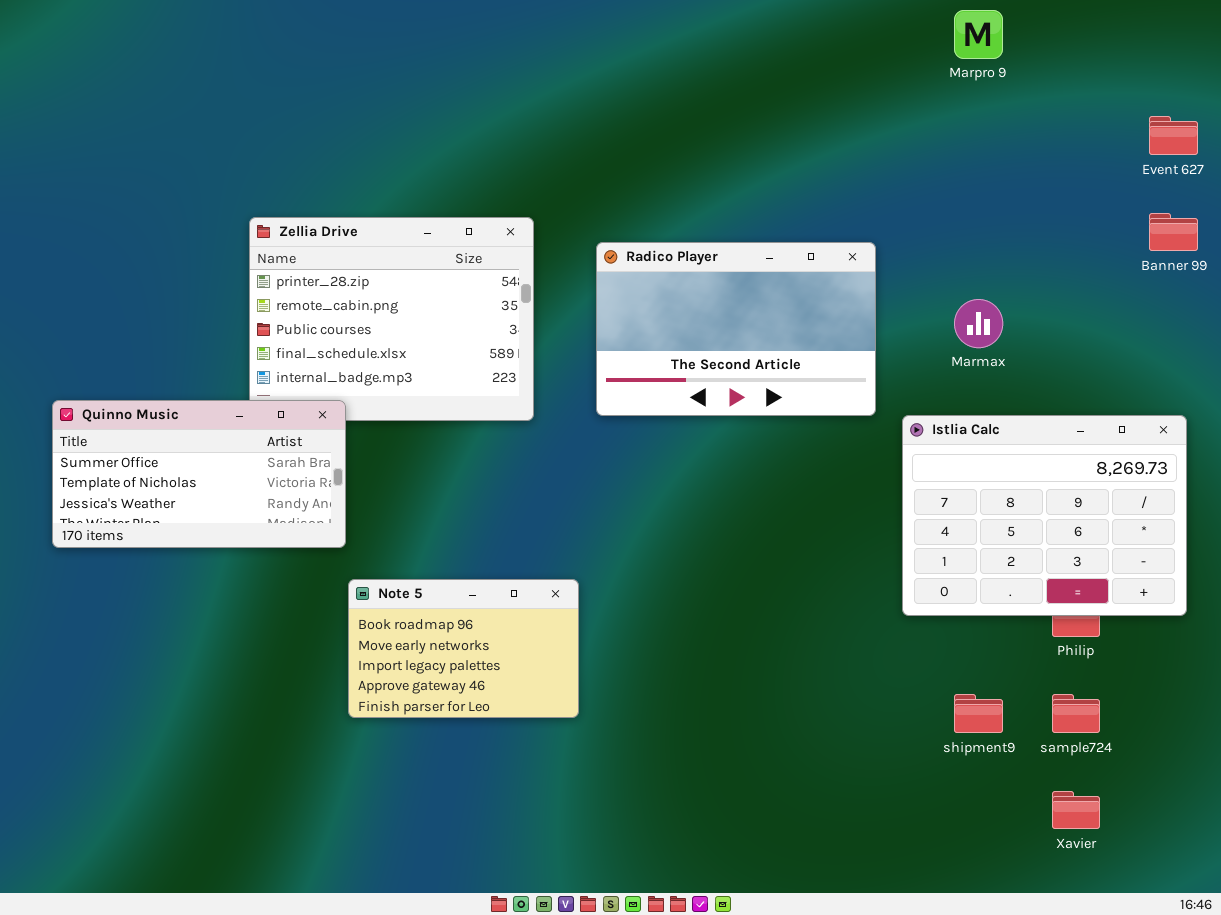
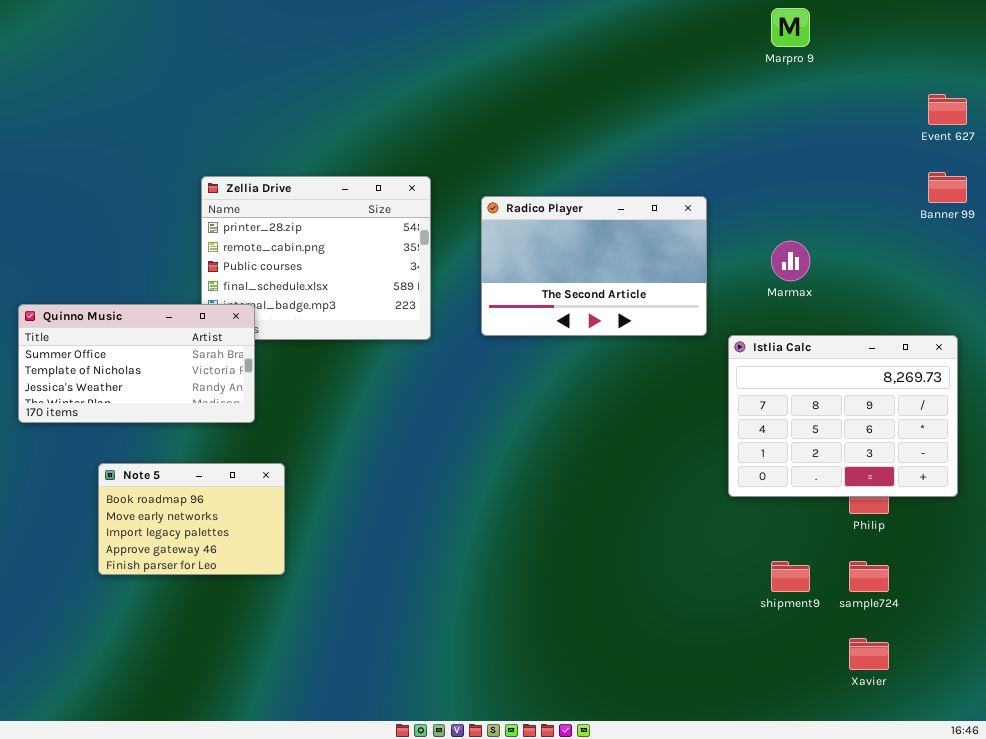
Quinno Music: [52,400,346,548] -> [18,304,255,423], moved
Note 5: [348,579,579,718] -> [98,463,285,575], moved

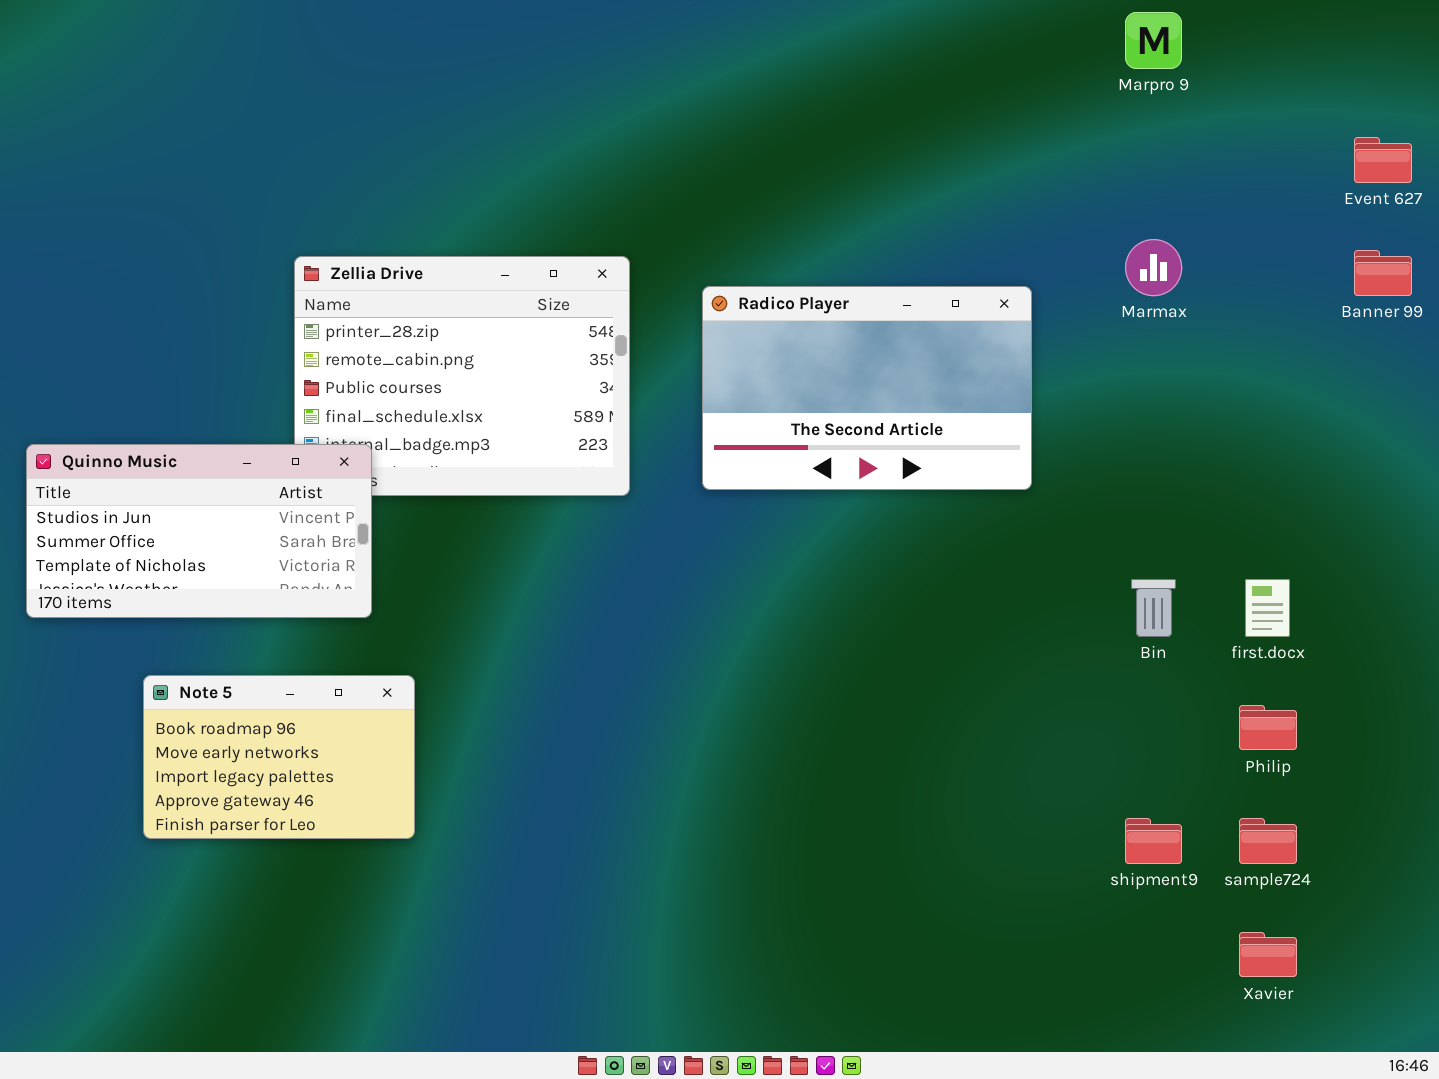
Marmax: [771,241,810,281] -> [1125,239,1182,296], moved
Quinno Music: [18,304,255,423] -> [26,444,372,618], scrolled up 1 row
Istlia Calc: [728,335,958,497] -> none, closed

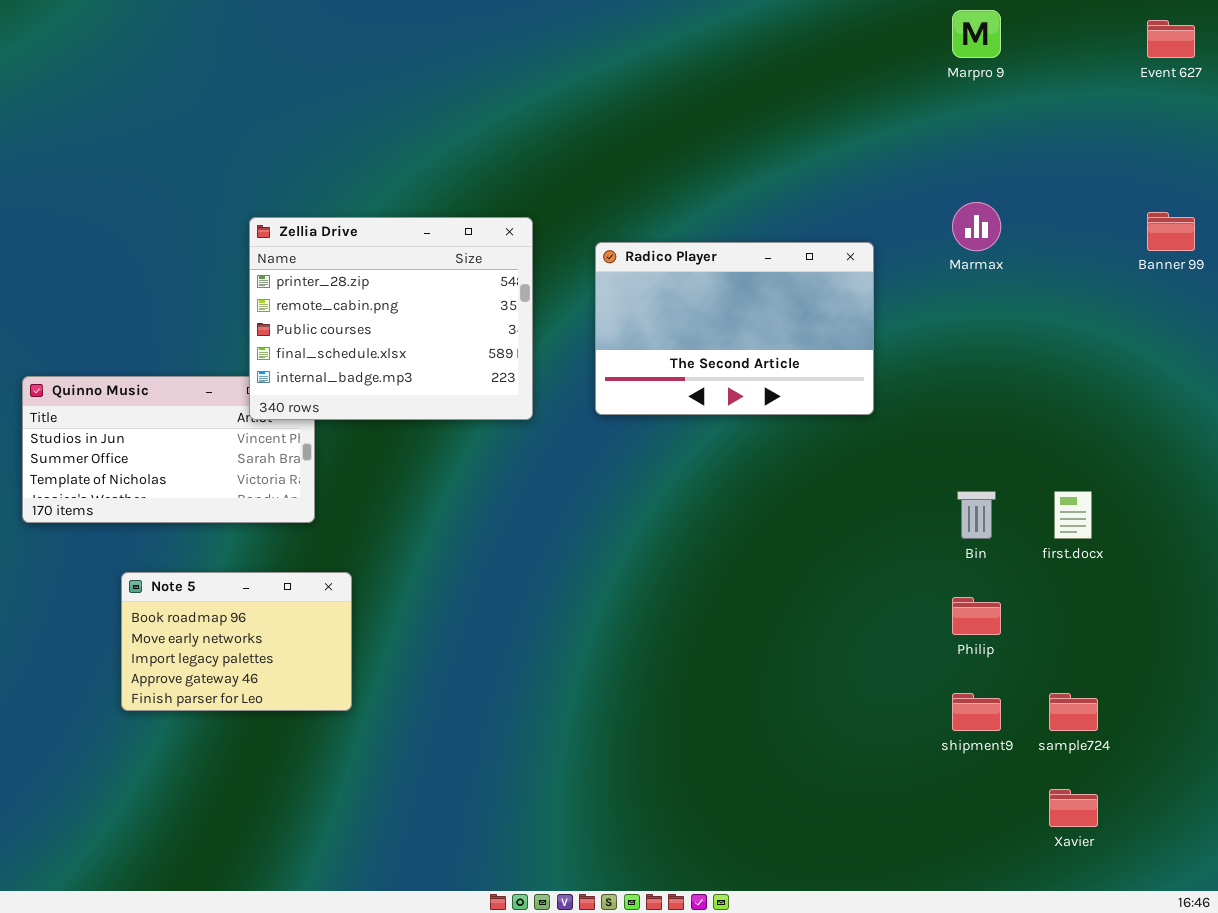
Event 627: [1354,137,1412,183] -> [1147,20,1195,58], moved
Zellia Drive: [294,256,630,496] -> [249,217,533,420], raised
Philip: [1239,705,1297,750] -> [952,597,1001,635], moved

